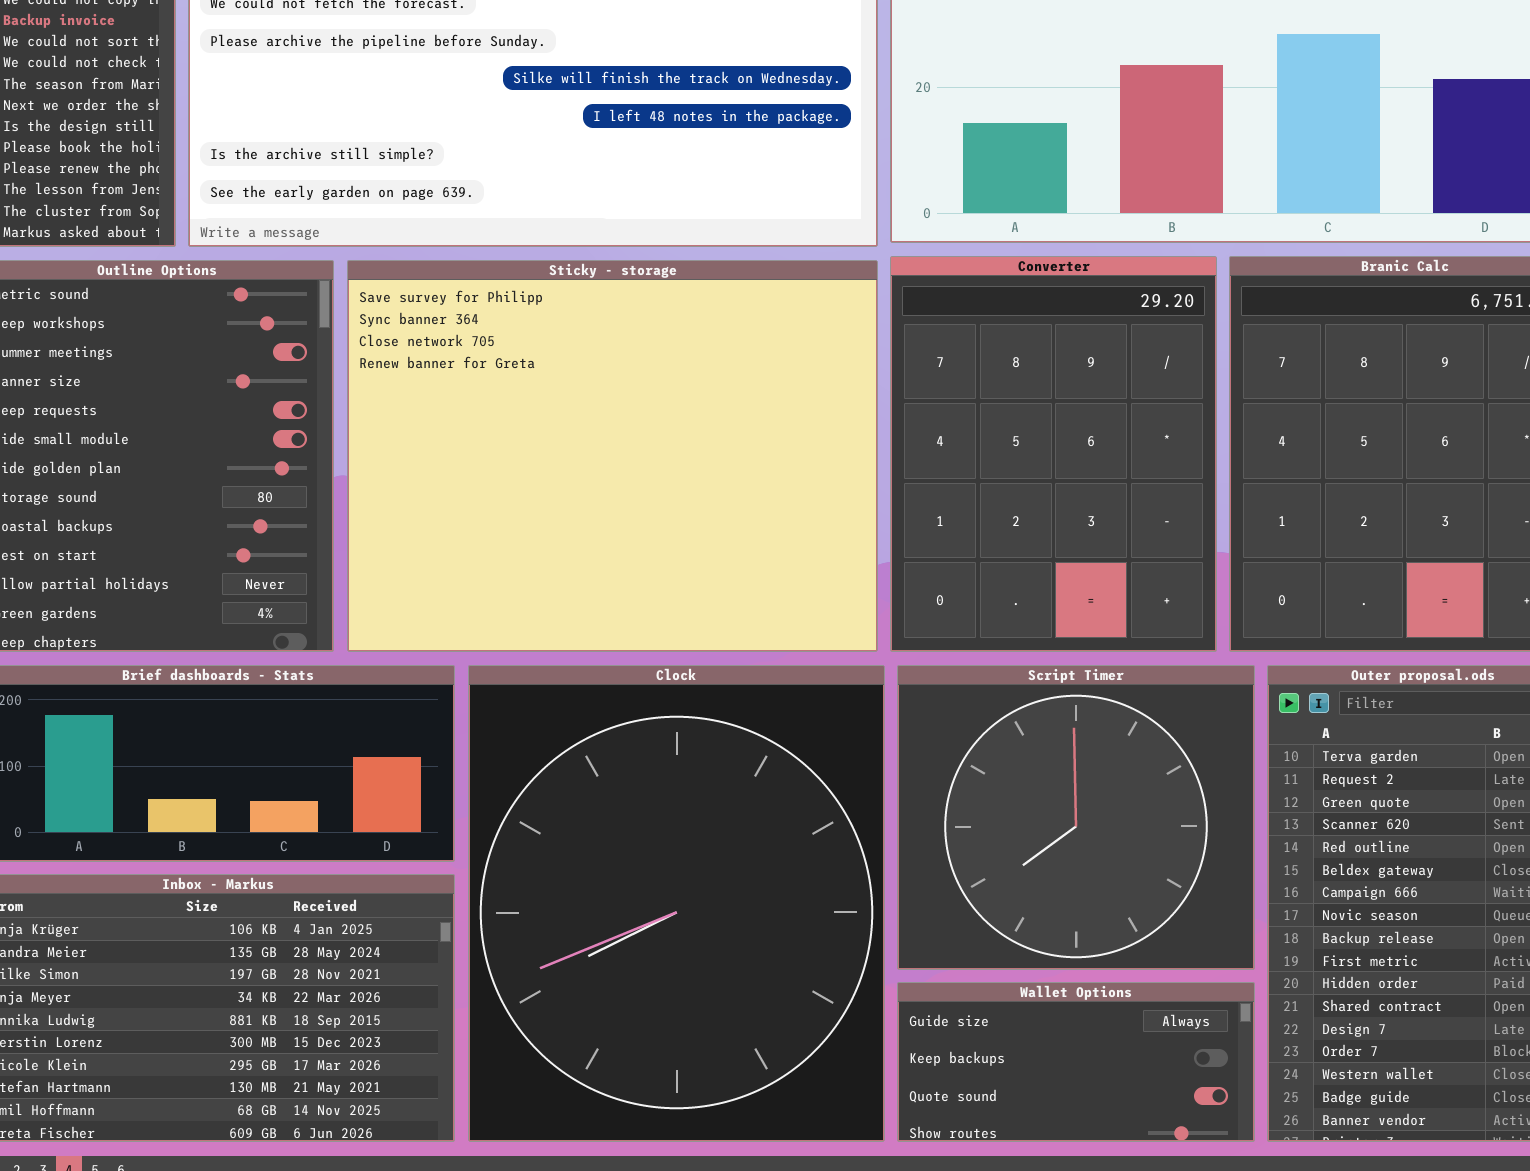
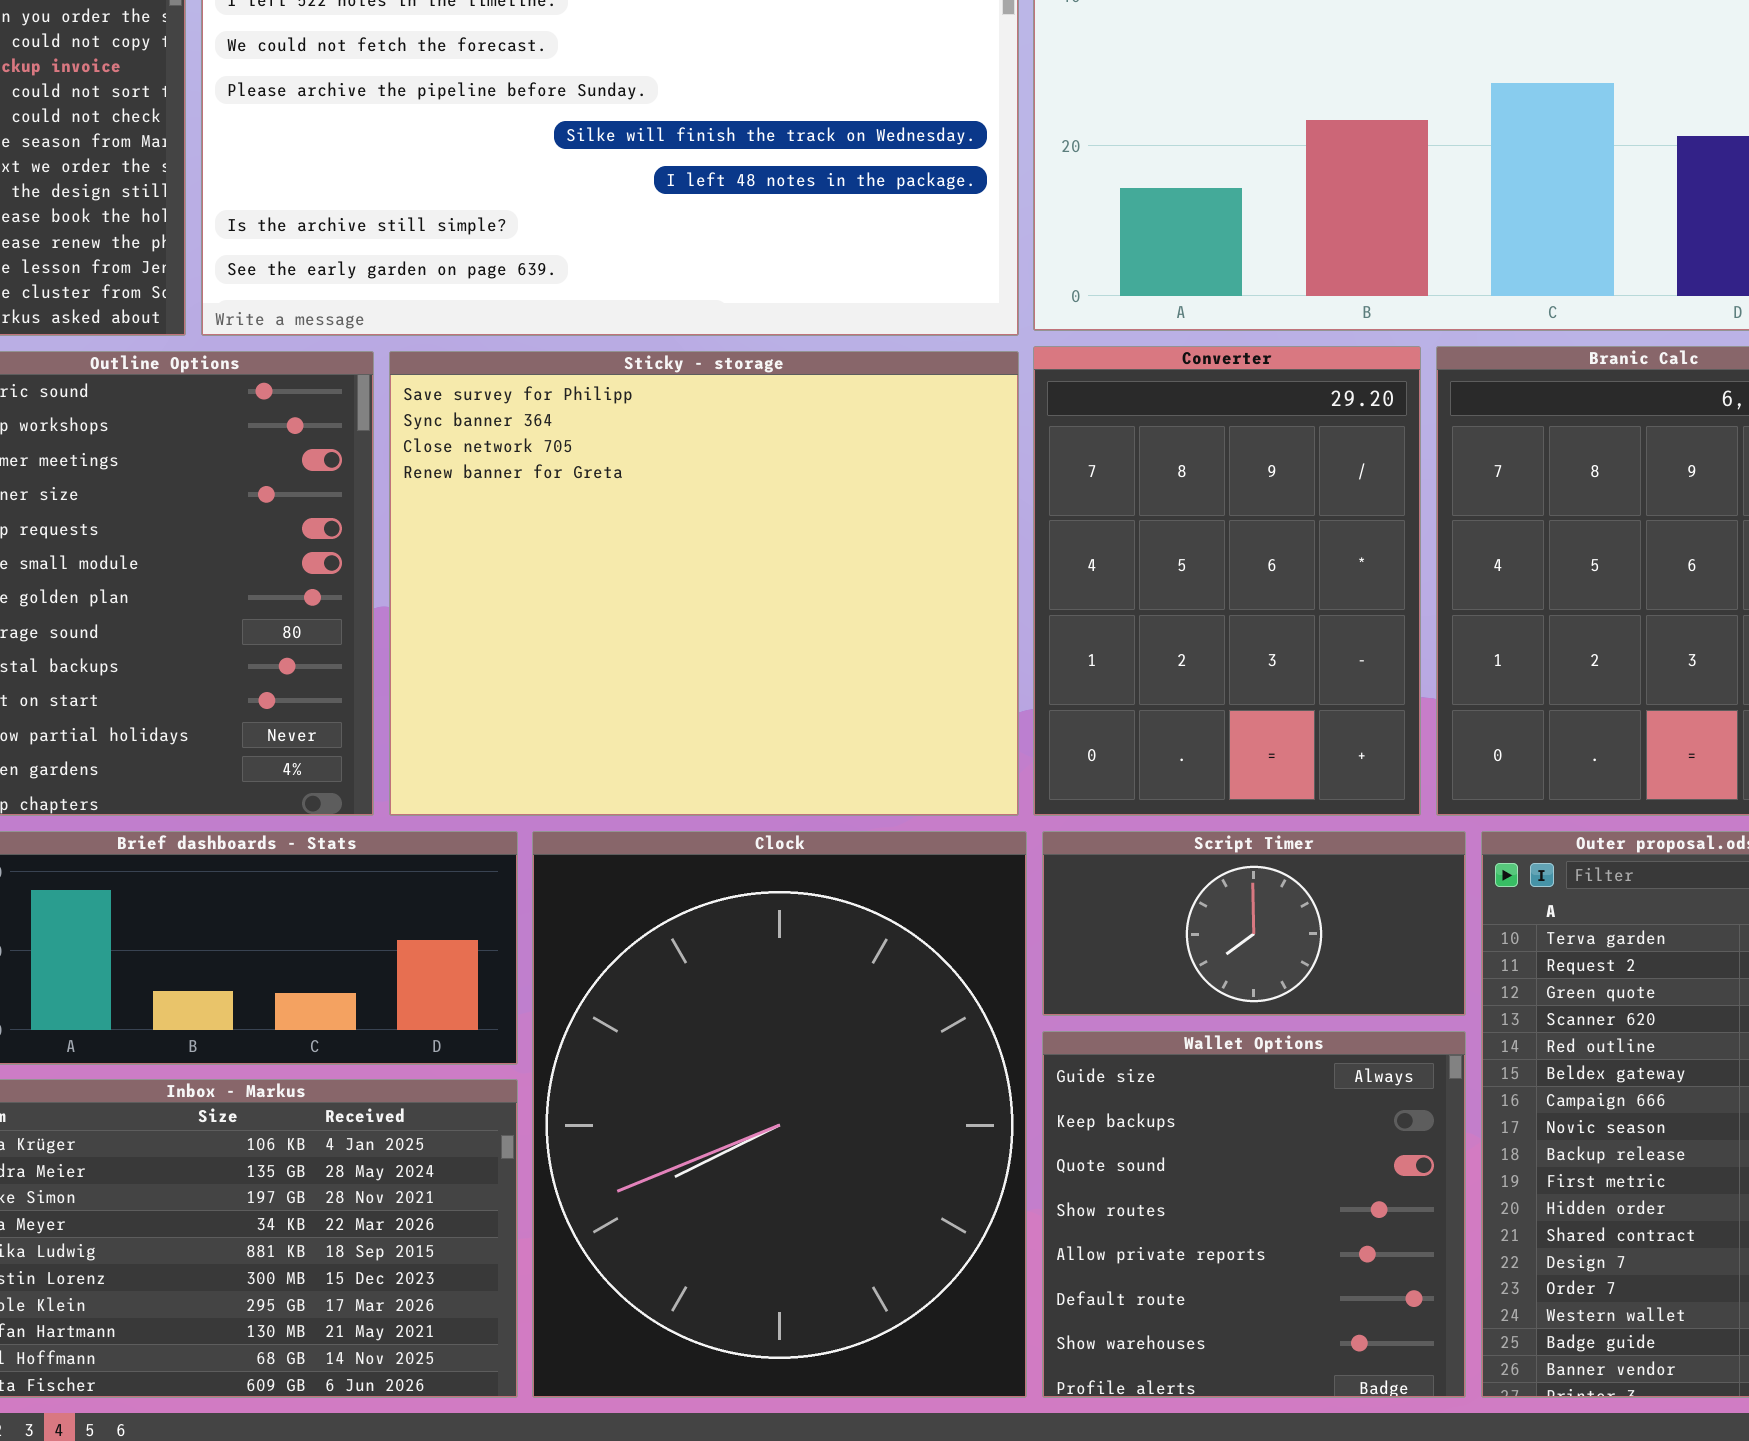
Script Timer: [897,665,1255,970] -> [1042,831,1466,1016], resized
Wallet Options: [897,982,1255,1142] -> [1042,1031,1466,1398], resized

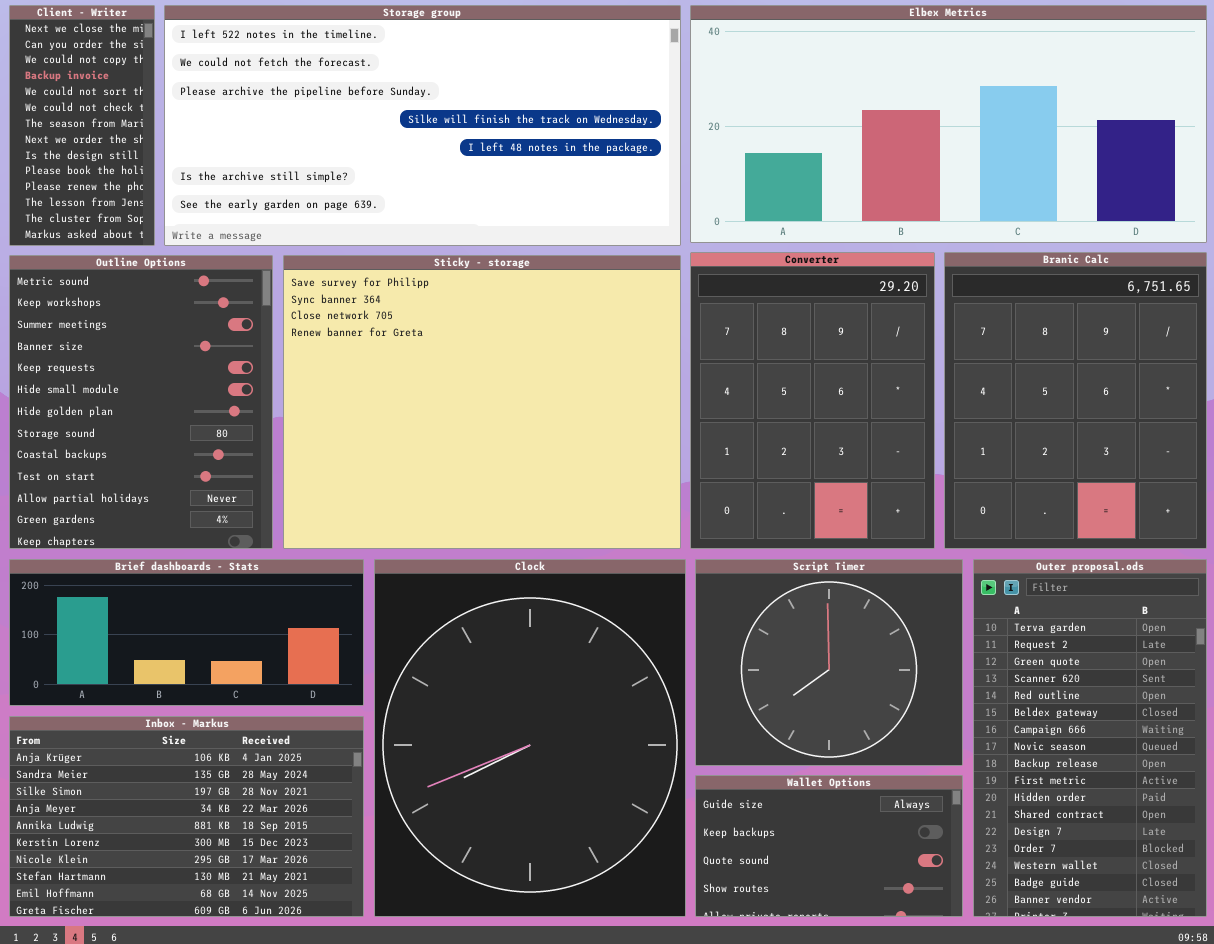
Script Timer: [1042,831,1466,1016] -> [695,559,963,766], resized
Wallet Options: [1042,1031,1466,1398] -> [695,775,963,917], resized

